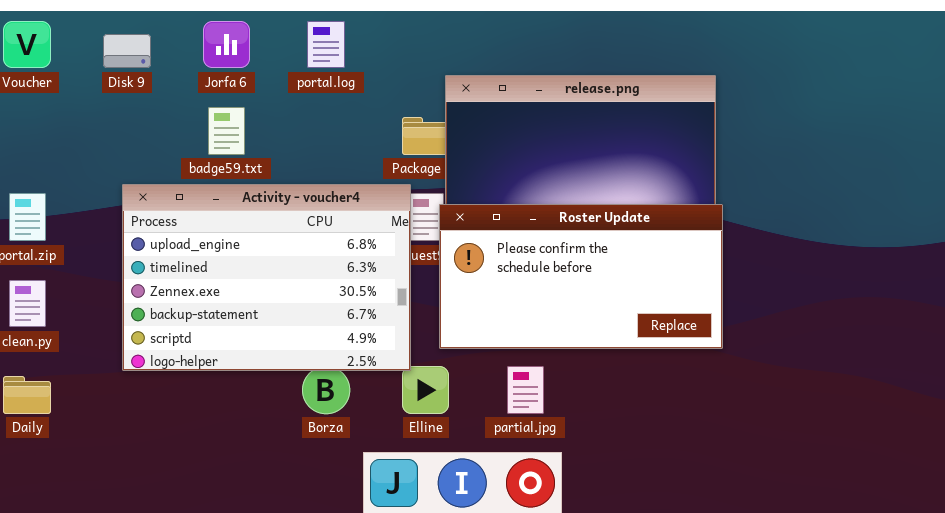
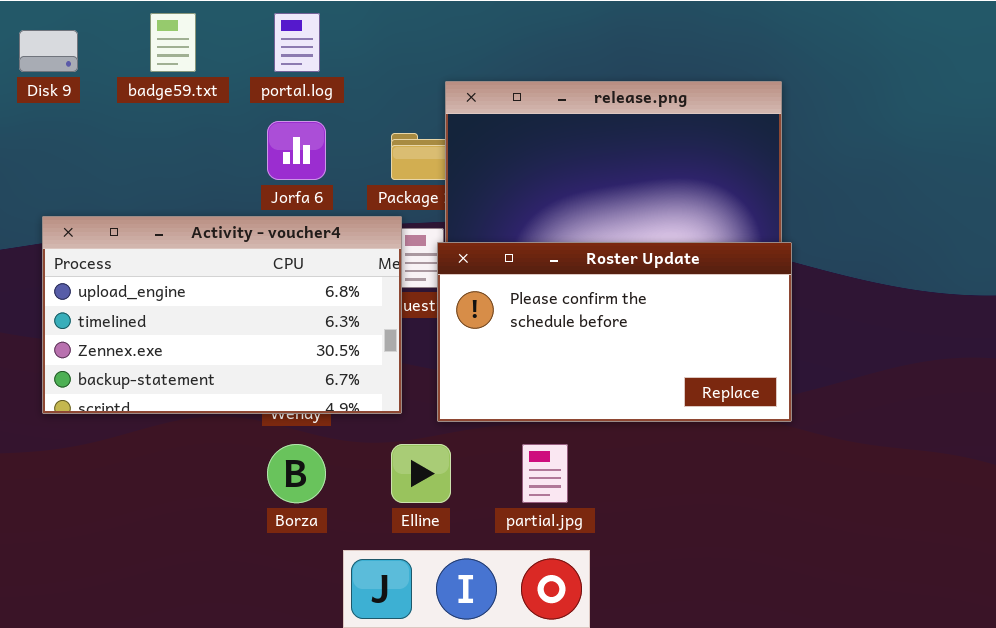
Jorfa 6: [203,21,250,68] -> [267,121,326,180], moved
badge59.txt: [208,107,245,155] -> [150,13,196,72], moved
Activity - voucher4: [122,184,411,371] -> [42,216,402,414], resized

